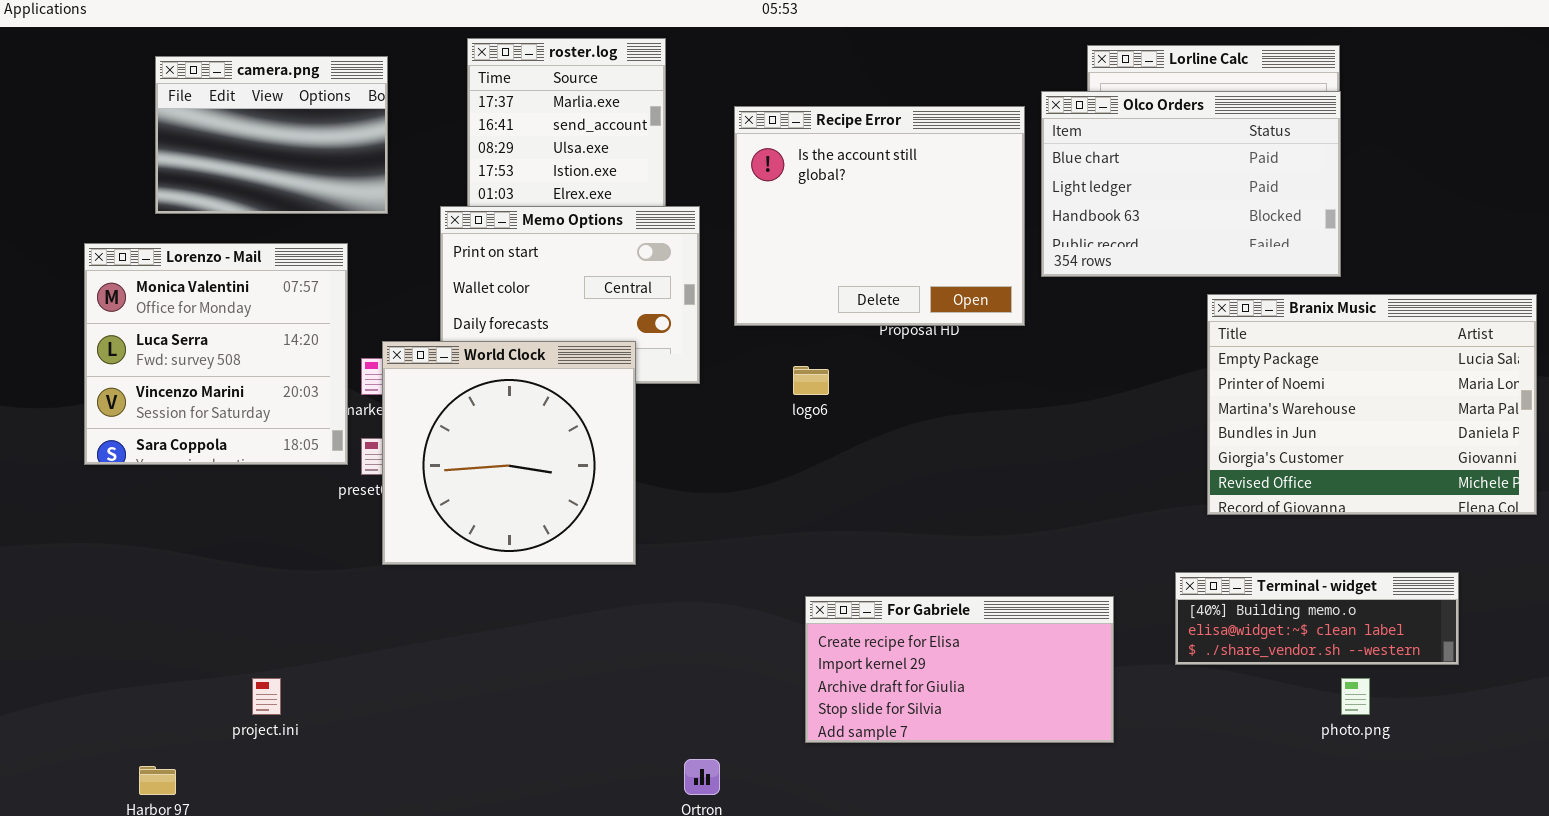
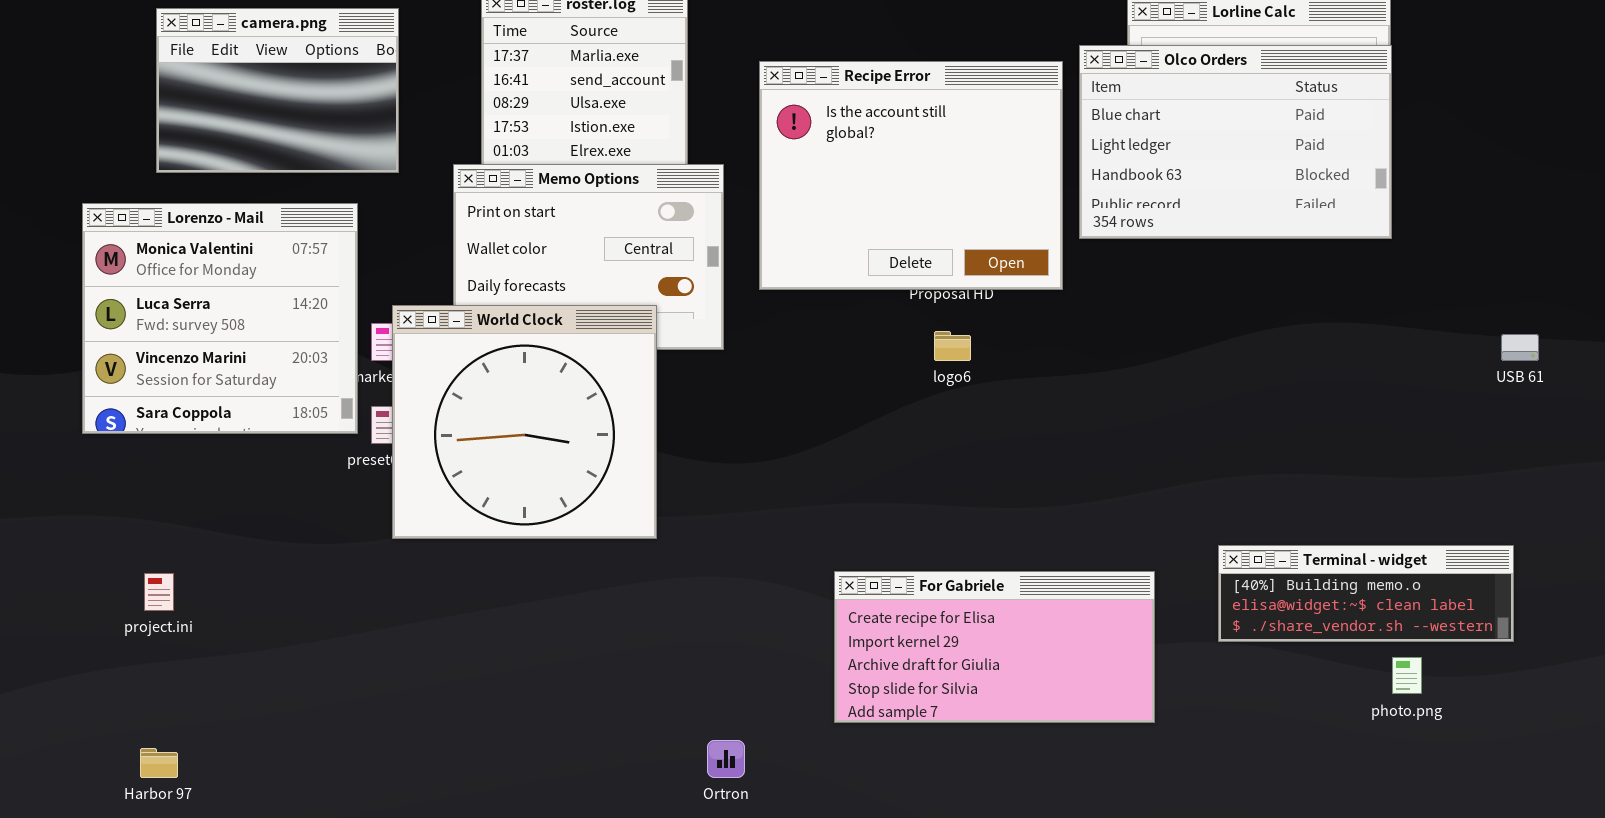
Branix Music: [1207,294,1537,515] -> none, closed
logo6: [793,366,829,395] -> [934,331,971,361], moved
project.ini: [252,678,281,715] -> [144,573,174,611], moved

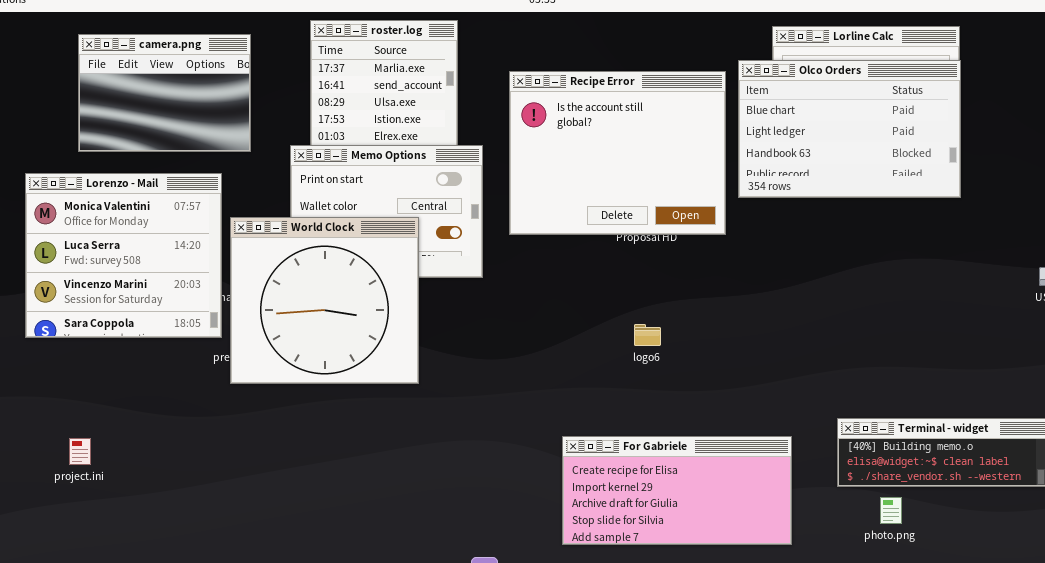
World Clock: [392,305,657,539] -> [230,217,419,384], moved
logo6: [934,331,971,361] -> [634,324,661,346], moved
photo.png: [1392,657,1422,694] -> [880,497,902,524], moved

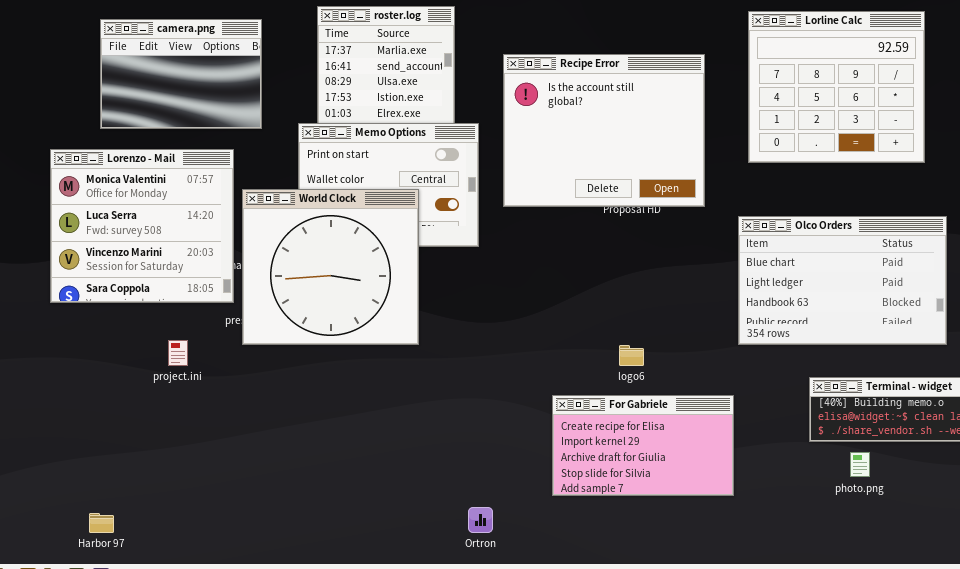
Olco Orders: [738,60,961,198] -> [738,216,947,345], moved
logo6: [634,324,661,346] -> [619,345,644,366], moved
For Gabriele: [562,436,792,545] -> [552,395,734,496], resized
project.ini: [69,438,91,465] -> [168,340,188,366], moved

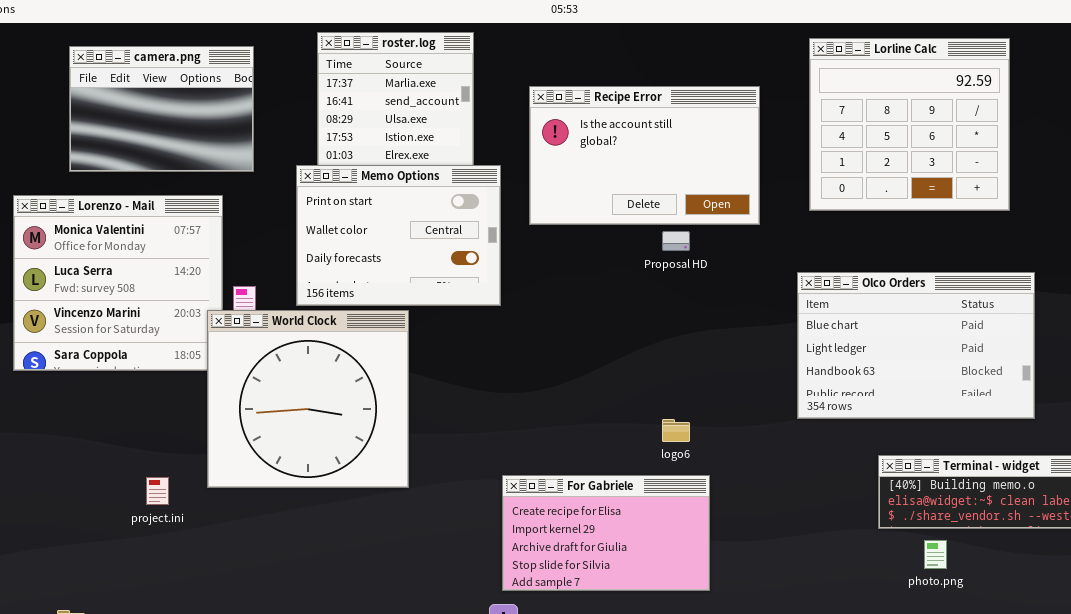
Recipe Error: [503,54,705,207] -> [529,86,760,225], resized
World Clock: [242,189,419,345] -> [207,310,409,488], moved
project.ini: [168,340,188,366] -> [146,477,169,505], moved
For Gabriele: [552,395,734,496] -> [502,475,710,591], moved

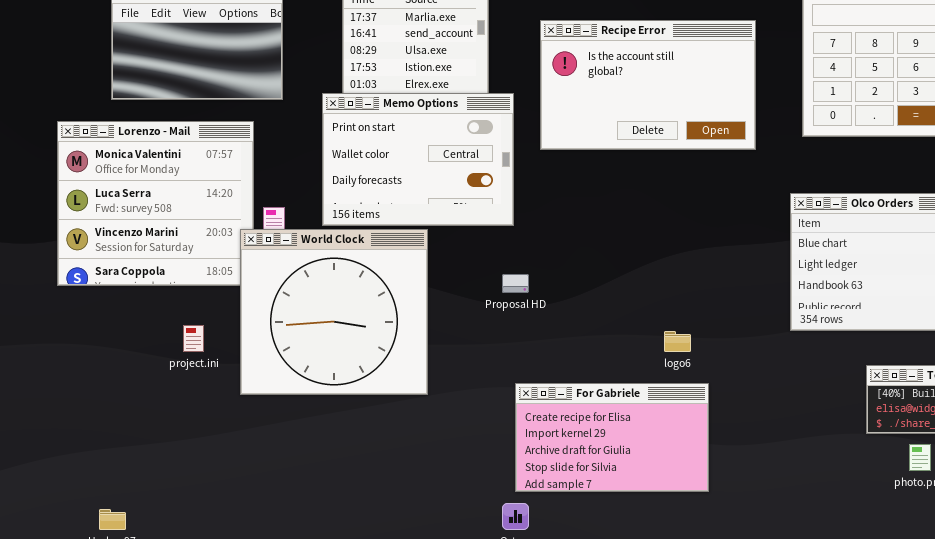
Proposal HD: [662,231,690,251] -> [502,274,529,293], moved
project.ini: [146,477,169,505] -> [183,325,204,352], moved

